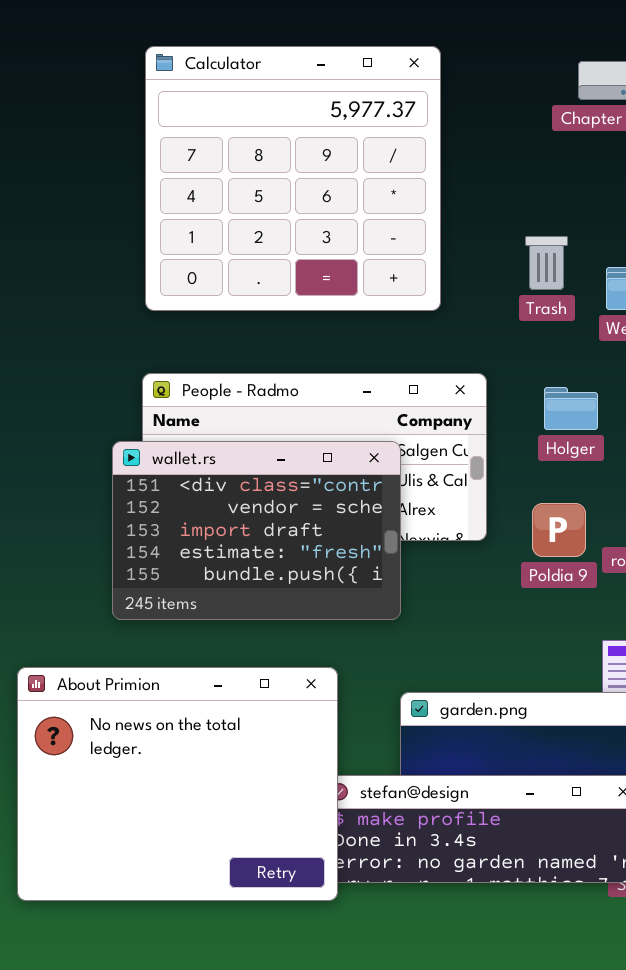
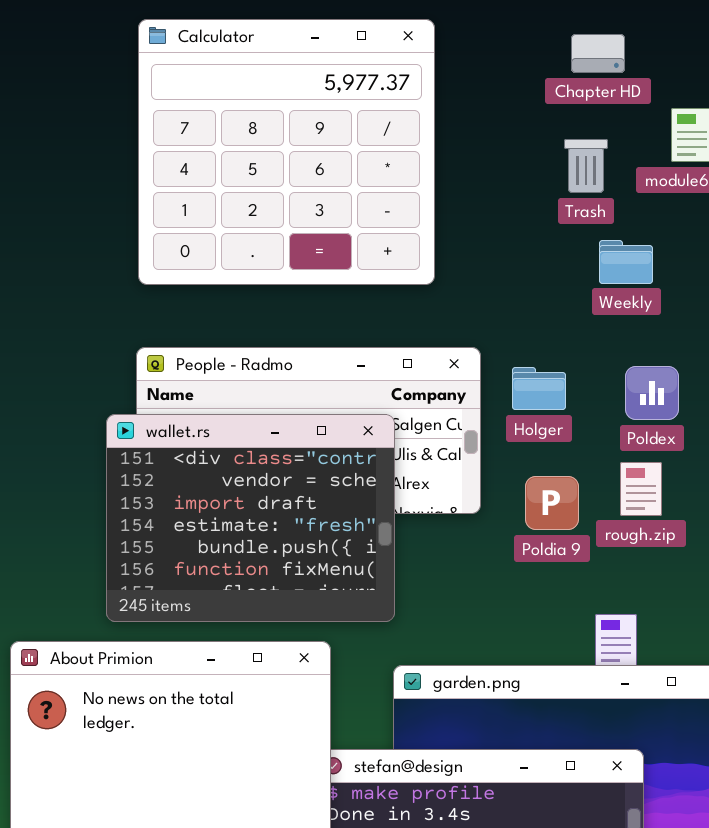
Trash: [525,236,568,290] -> [564,139,608,193], moved
Holger: [544,387,598,430] -> [512,367,566,410], moved
wallet.rs: [112,441,401,620] -> [106,414,395,622], resized

